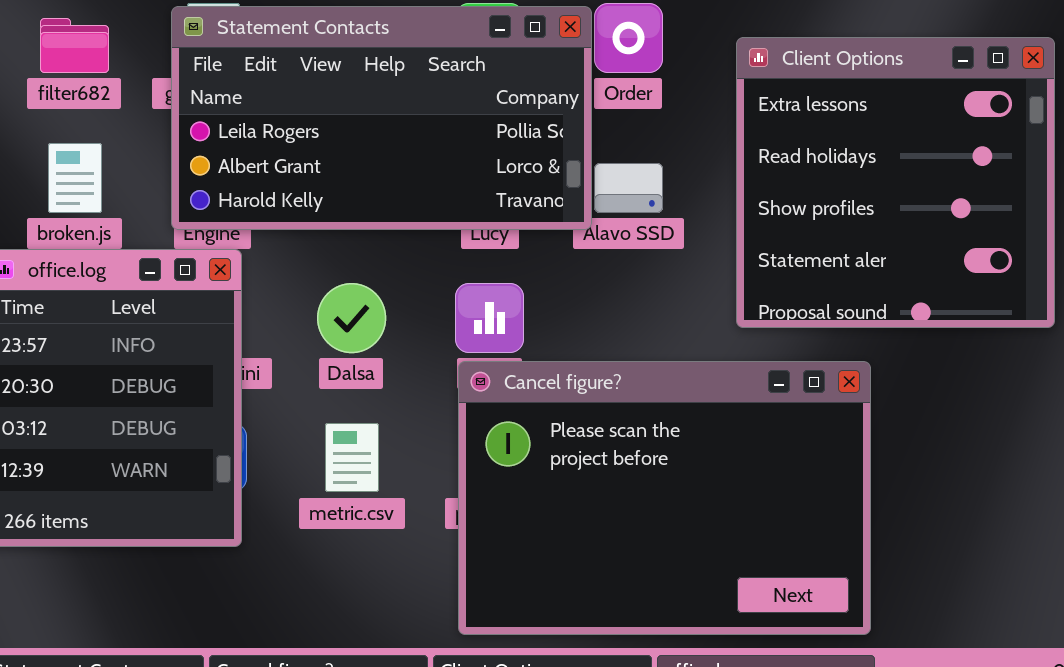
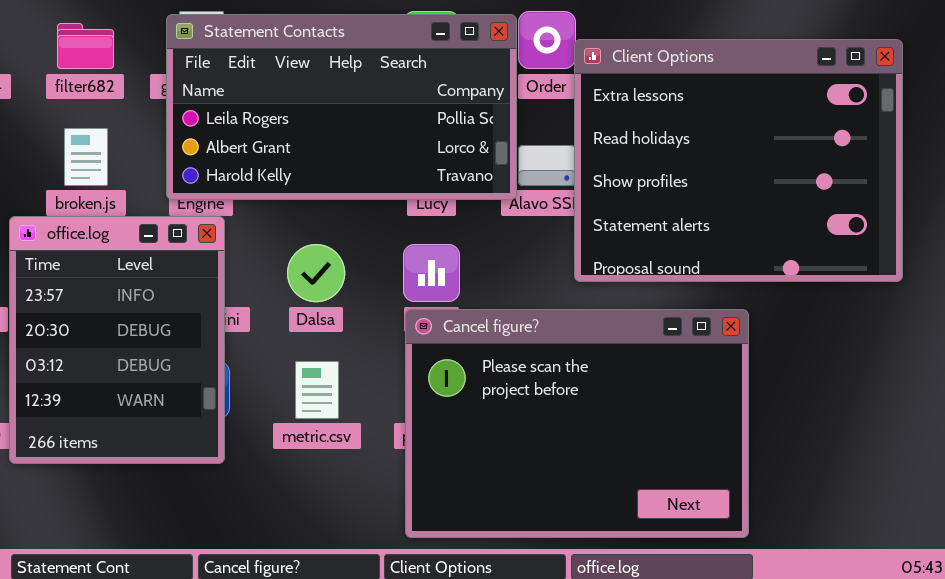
Client Options: [736,37,1055,328] -> [574,39,903,282], resized

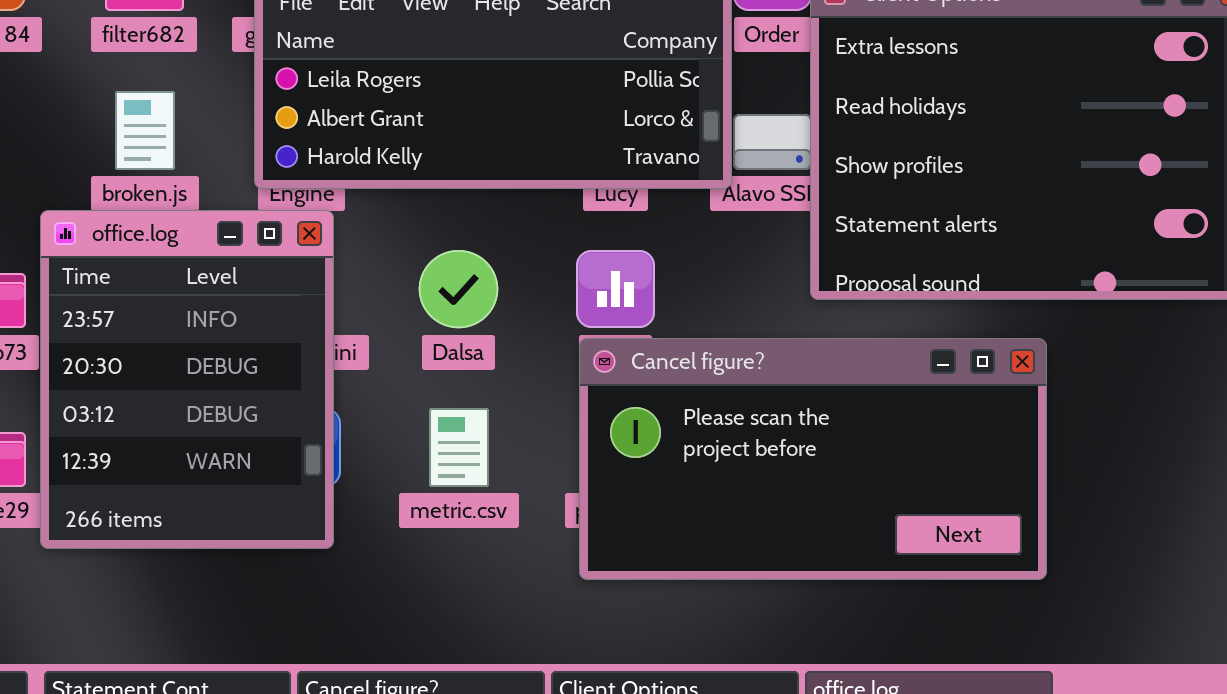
Cancel figure?: [405,309,749,538] -> [579,338,1047,580], resized

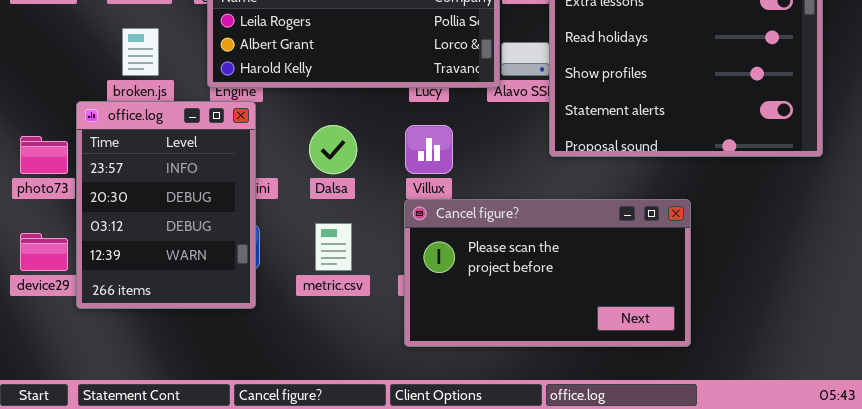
Cancel figure?: [579,338,1047,580] -> [404,199,691,347], moved

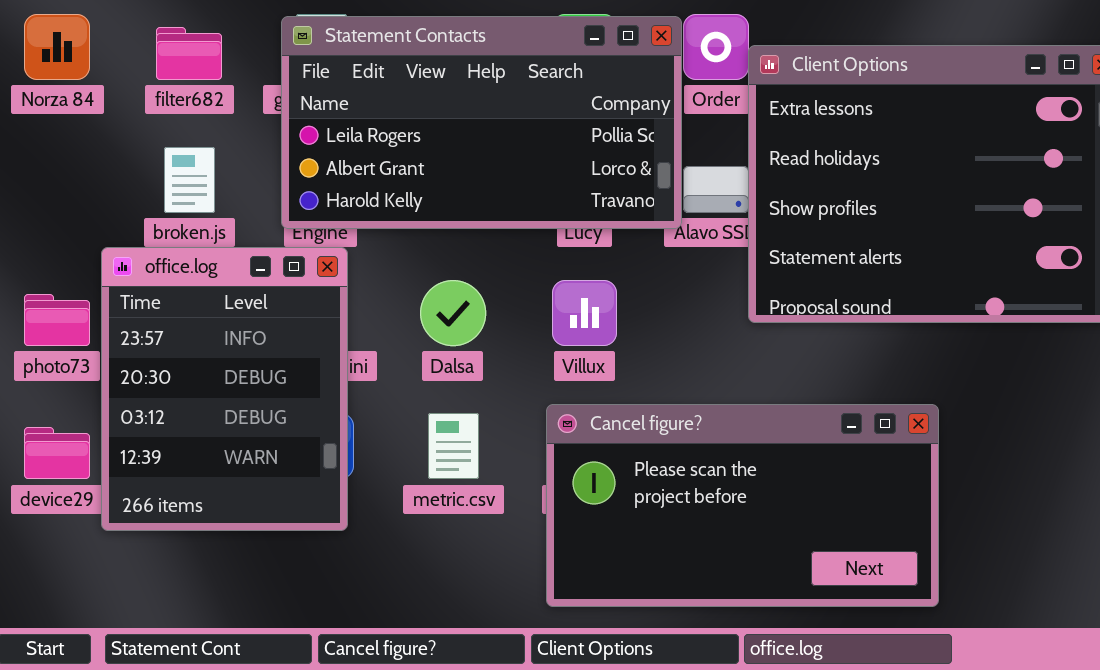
Cancel figure?: [404,199,691,347] -> [546,404,939,607], moved

